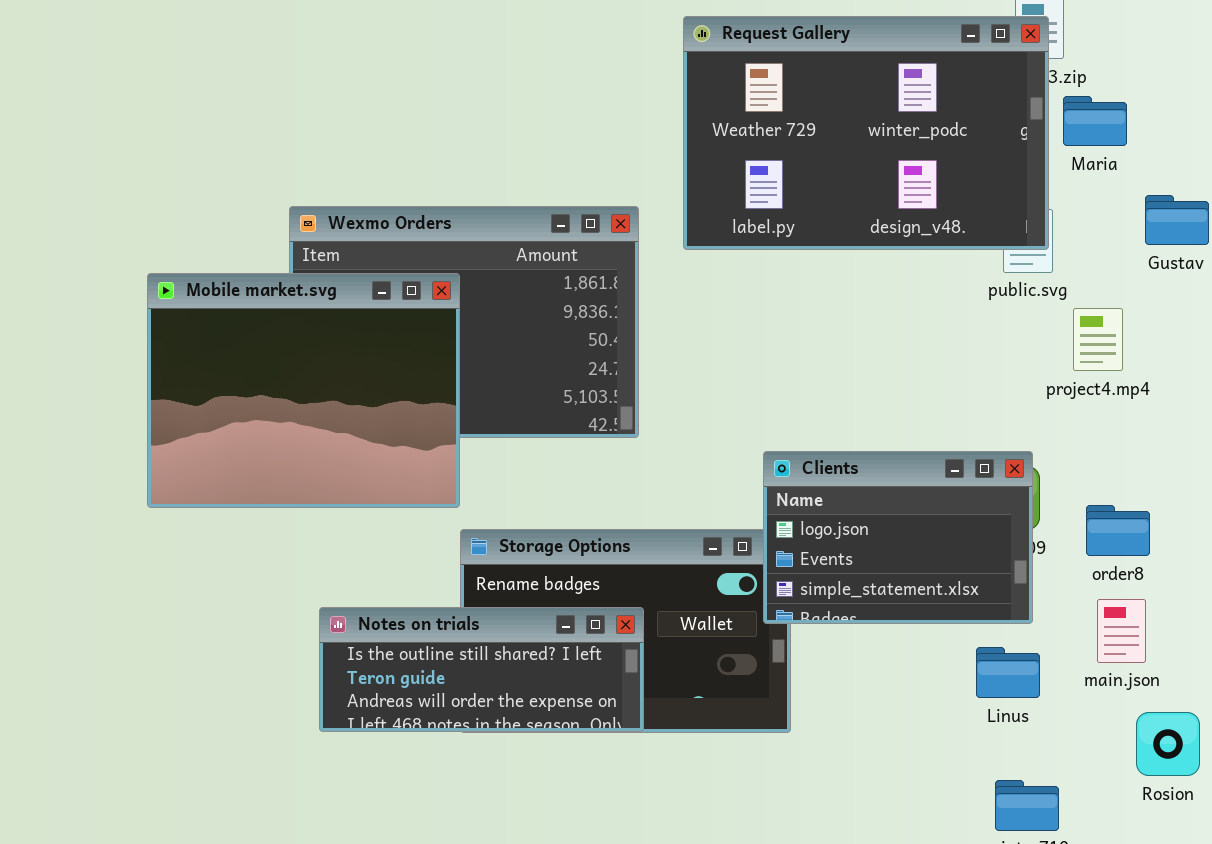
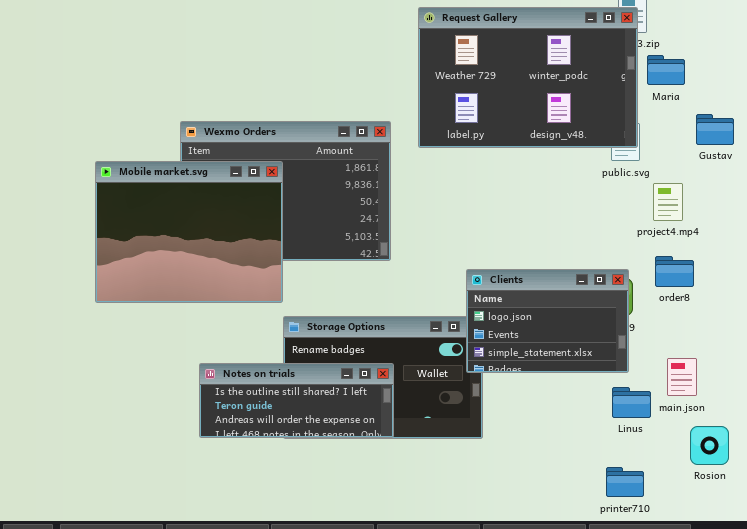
order8: [1086,505,1150,556] -> [655,256,694,287], moved
Linus: [976,647,1040,698] -> [612,387,651,418], moved

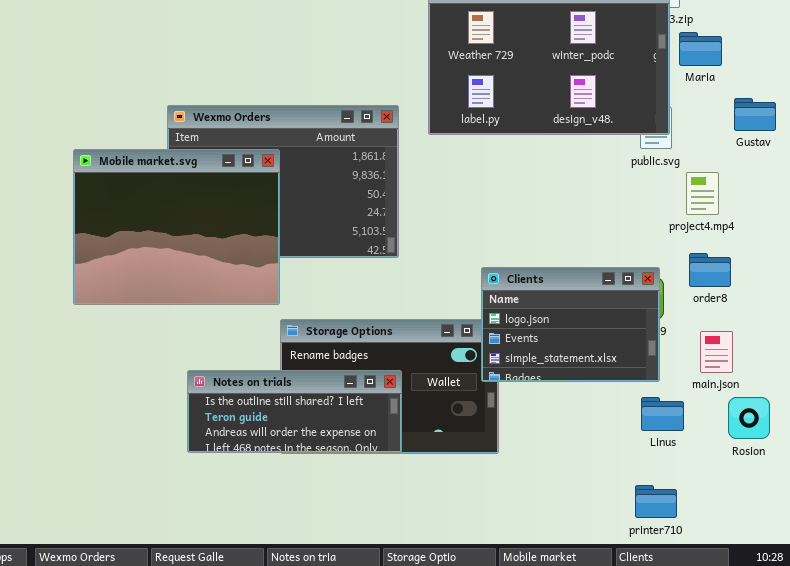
main.json: [667,358,697,396] -> [700,331,733,373], moved
Rosion: [690,426,729,465] -> [728,397,770,439], moved

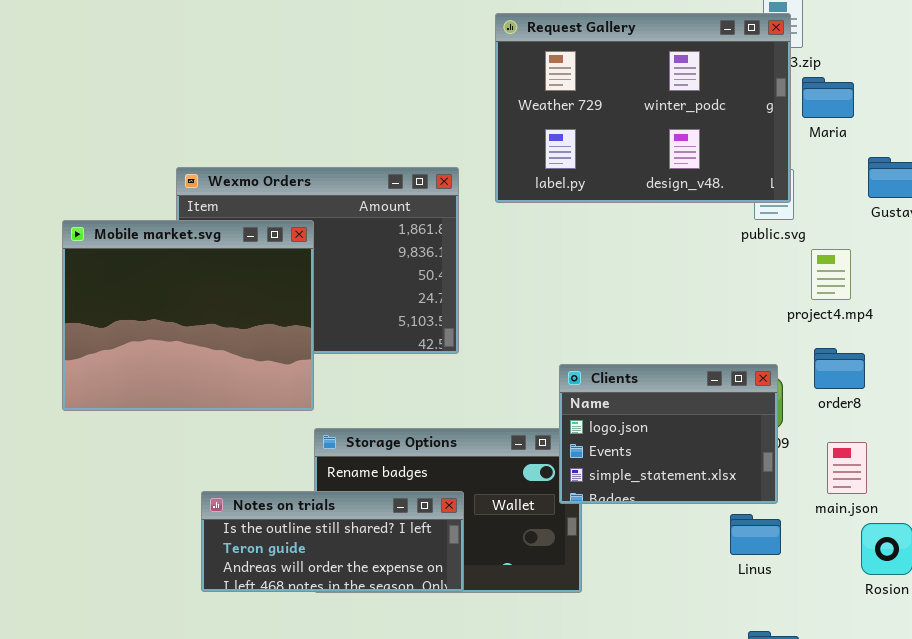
Linus: [641,397,684,431] -> [730,514,781,555], moved

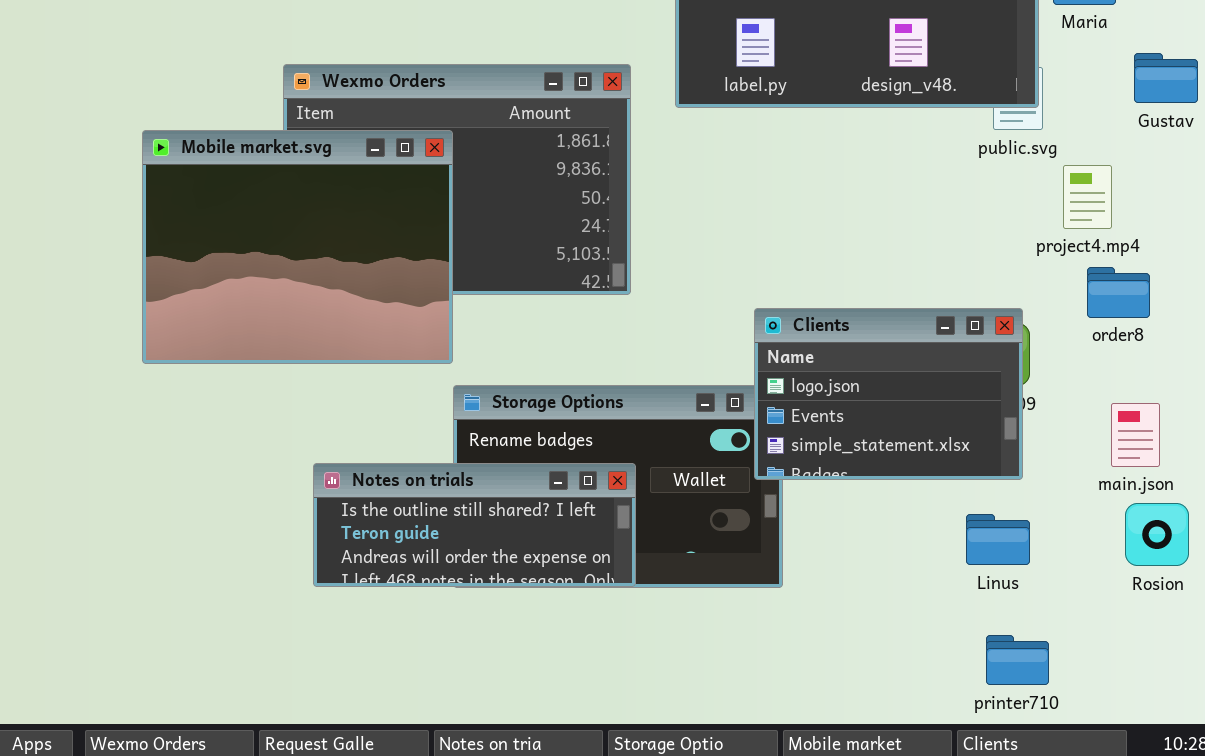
order8: [814,348,865,389] -> [1087,267,1150,318], moved
main.json: [827,442,867,494] -> [1111,403,1160,467], moved
Linus: [730,514,781,555] -> [966,514,1030,565], moved

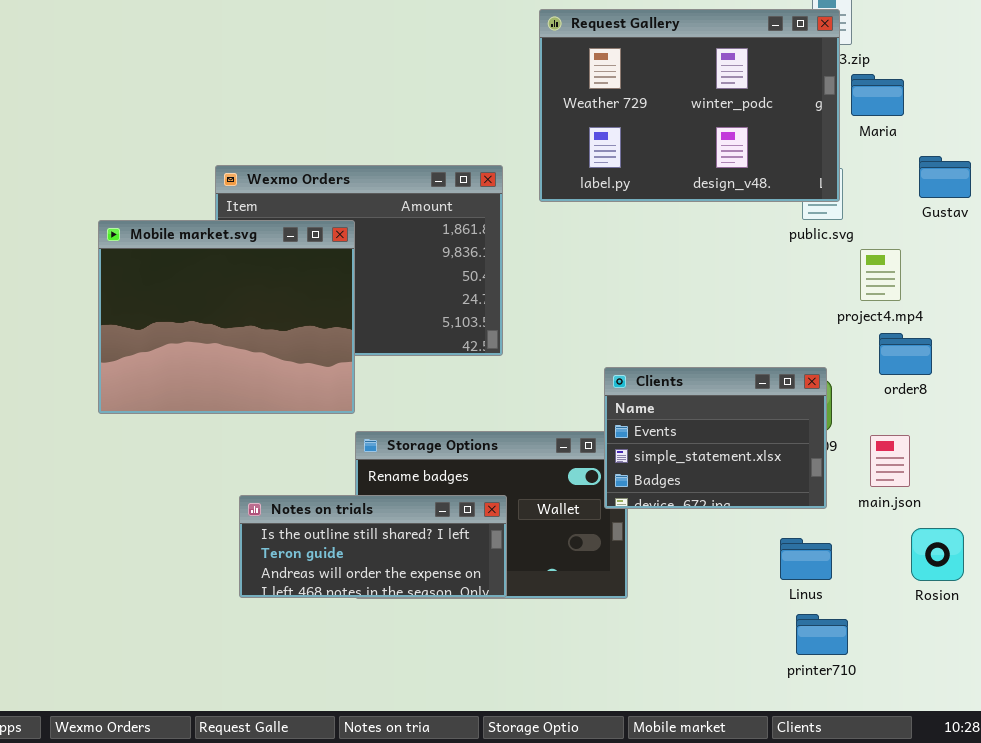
Clients: [754,308,1023,480] -> [604,367,827,509], scrolled down 1 row
main.json: [1111,403,1160,467] -> [870,435,910,487], moved
printer710: [986,635,1049,685] -> [796,614,848,655], moved

